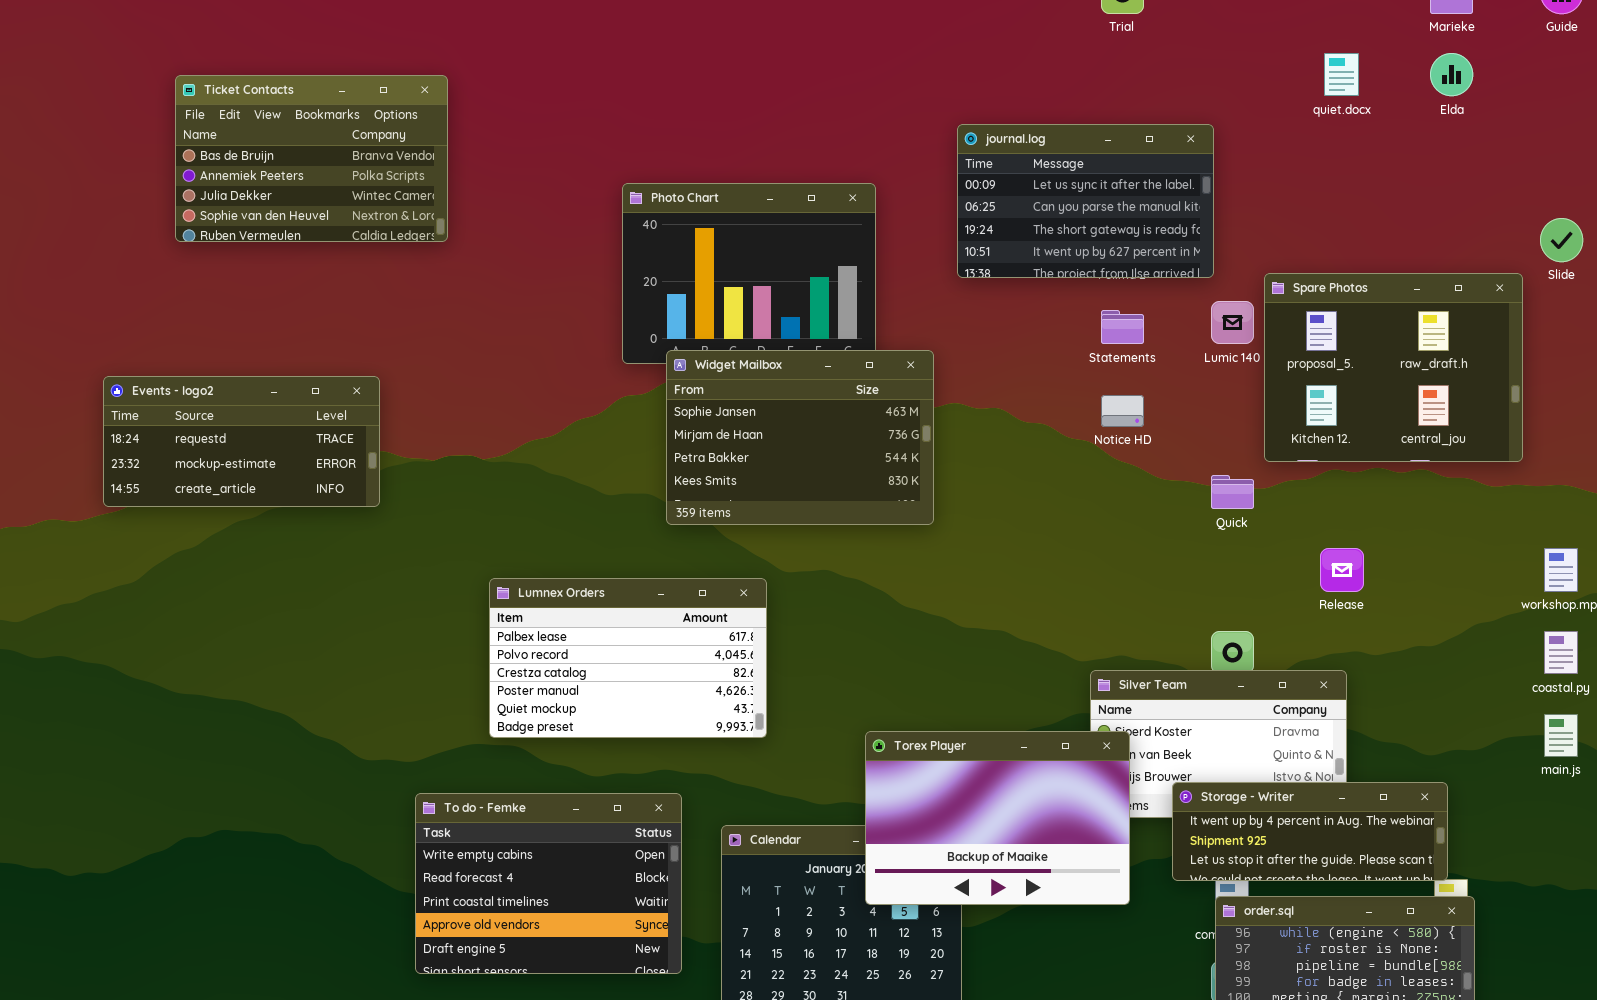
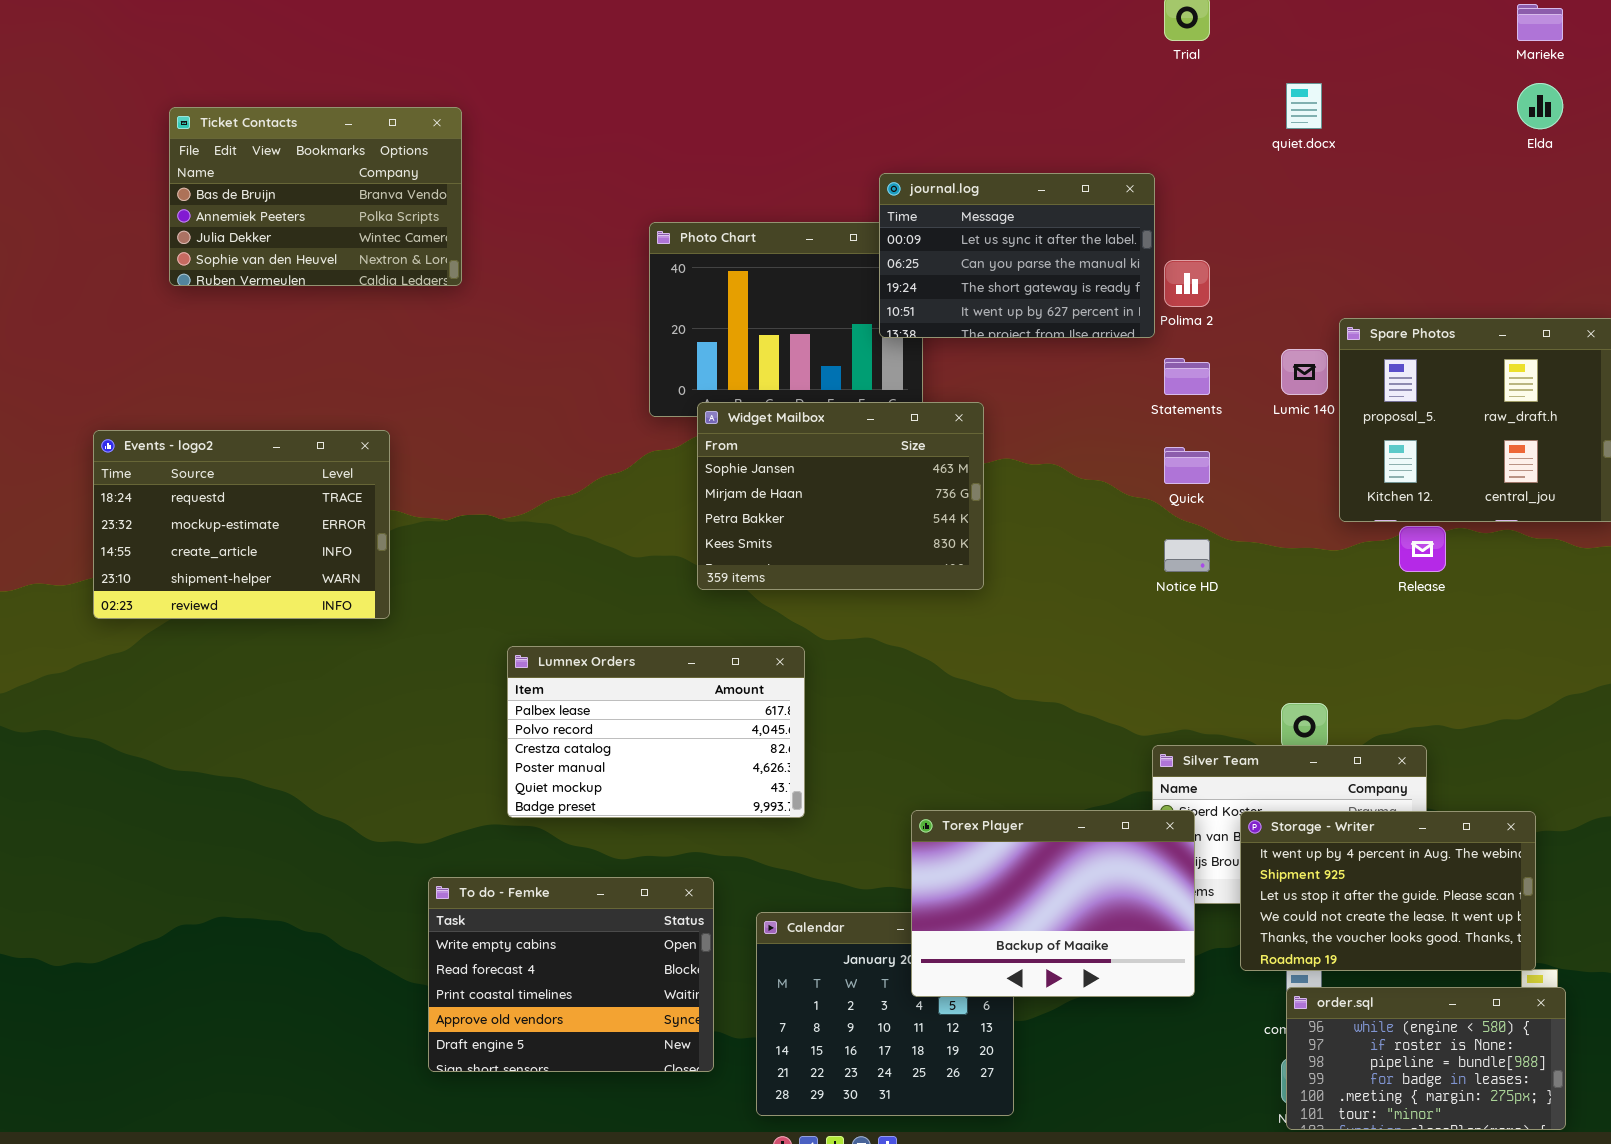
quiet.docx: [1324,53,1359,96] -> [1286,83,1322,129], moved
journal.log: [957,124,1214,278] -> [879,173,1155,338], moved
Events - logo2: [103,376,380,507] -> [93,430,390,619], resized
Notice HD: [1101,395,1144,427] -> [1164,539,1210,572], moved
Quick: [1211,475,1254,509] -> [1164,447,1210,484], moved
Release: [1320,548,1364,592] -> [1399,526,1446,572], moved
Storage - Writer: [1172,782,1448,881] -> [1240,811,1536,971], resized

